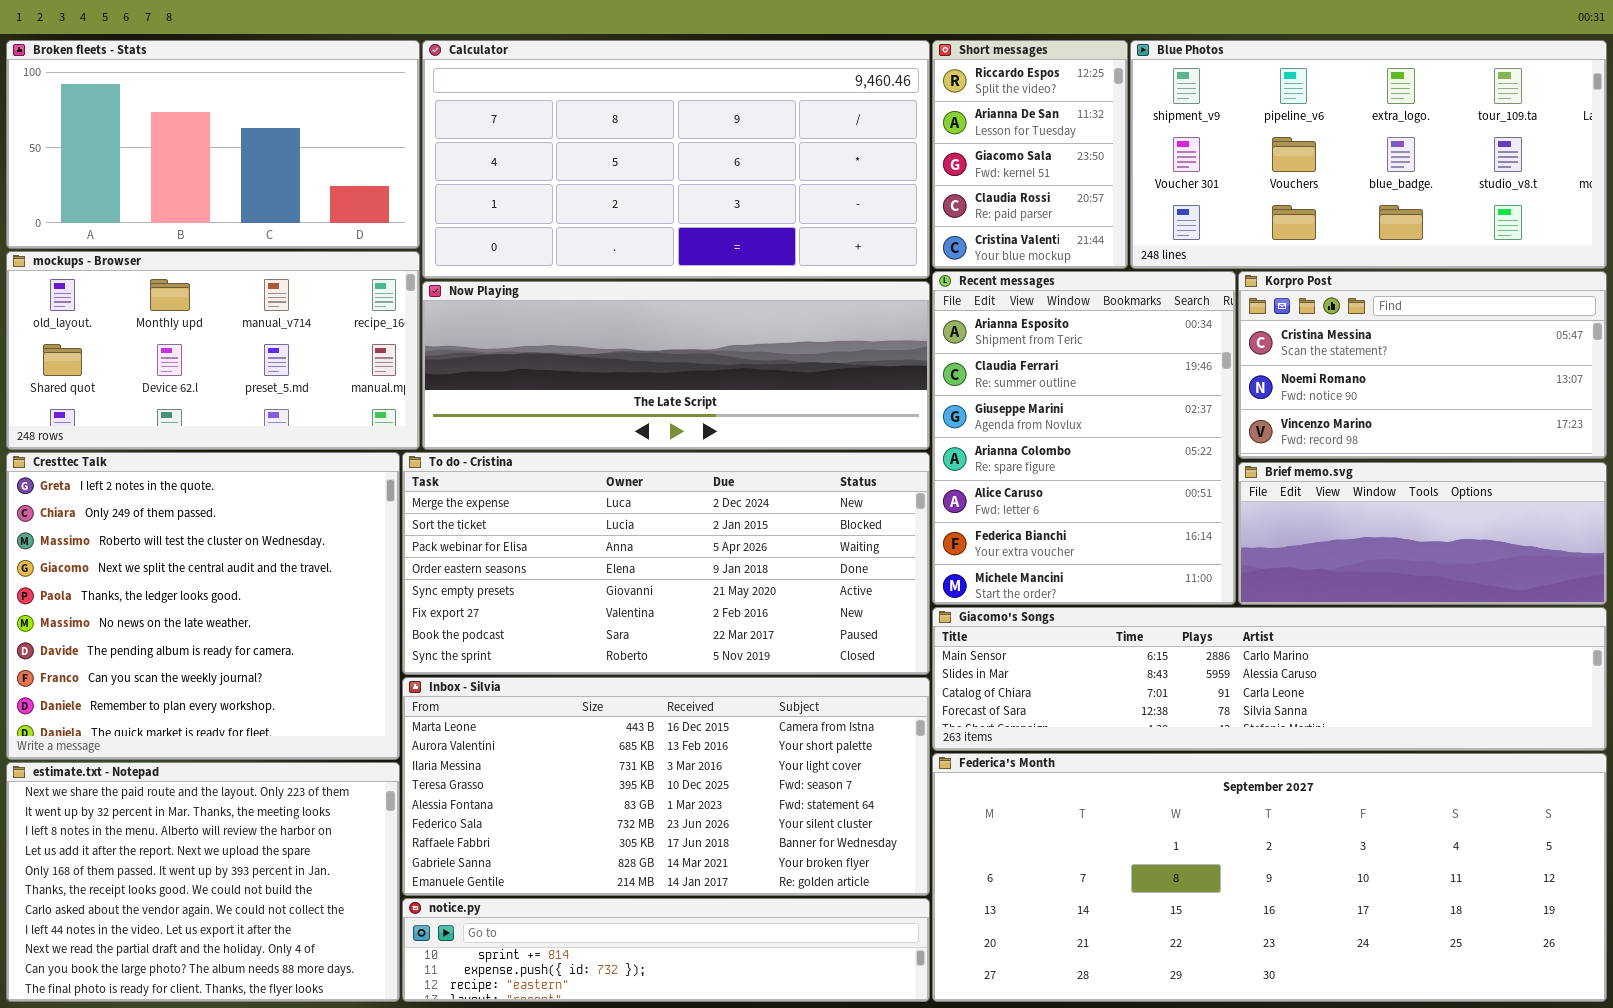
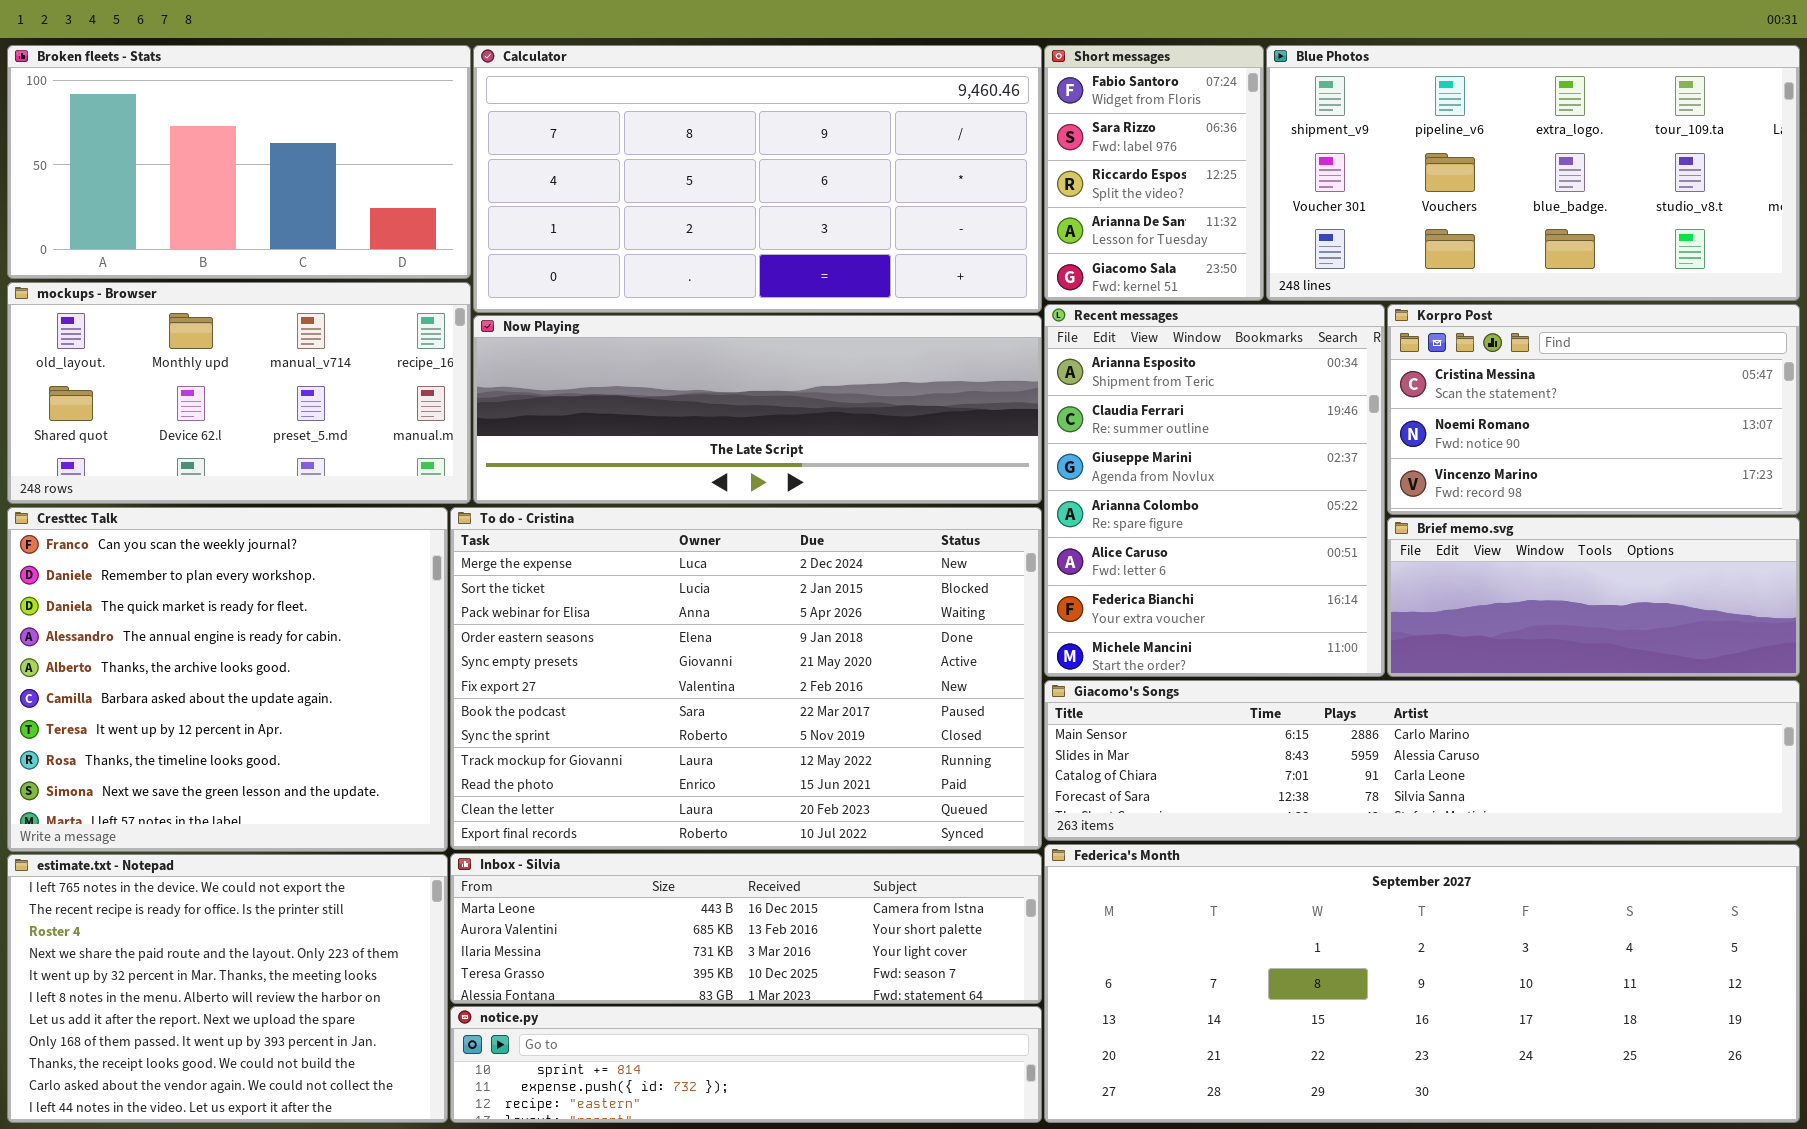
Short messages: [932,40,1128,269] -> [1044,45,1264,301], scrolled up 2 rows
Cresttec Talk: [6,452,400,760] -> [7,507,448,852], scrolled down 7 rows
To do - Cristina: [402,452,930,675] -> [450,507,1042,850], resized
Inbox - Silvia: [402,677,930,896] -> [450,853,1042,1004], resized
estimate.txt - Notepad: [6,762,400,1002] -> [7,854,448,1123], scrolled up 3 rows

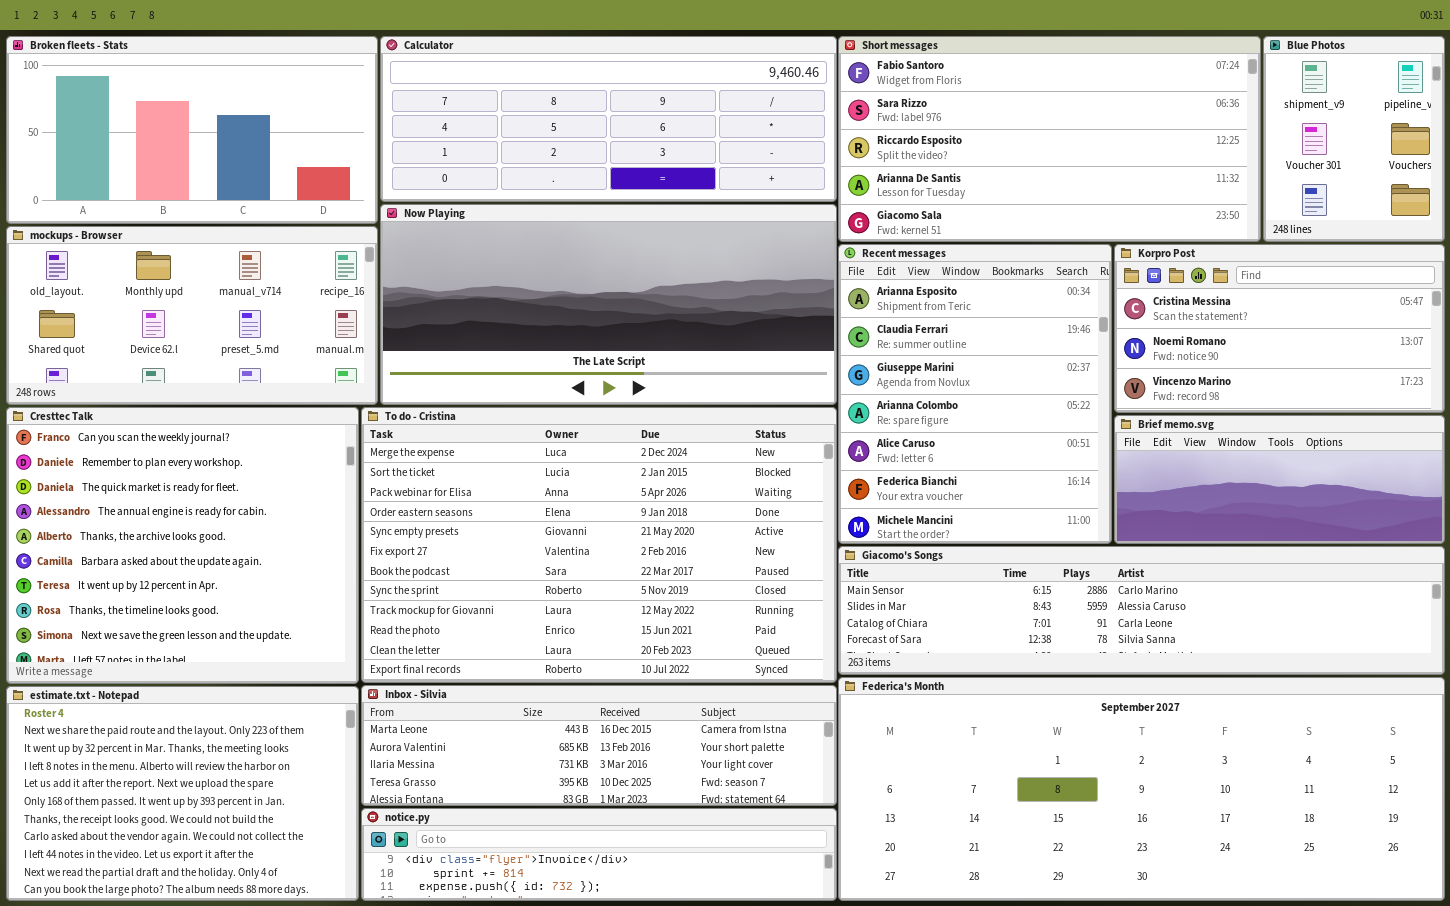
Calculator: [473,45,1042,313] -> [380,36,837,202], resized
Short messages: [1044,45,1264,301] -> [838,36,1261,242], resized
Blue Photos: [1266,45,1800,301] -> [1263,36,1445,242], resized
Now Playing: [473,315,1042,504] -> [380,204,837,405], resized
estimate.txt - Notepad: [7,854,448,1123] -> [6,686,359,901], scrolled down 2 rows
notice.py: [450,1006,1042,1123] -> [361,808,837,901], scrolled up 1 row

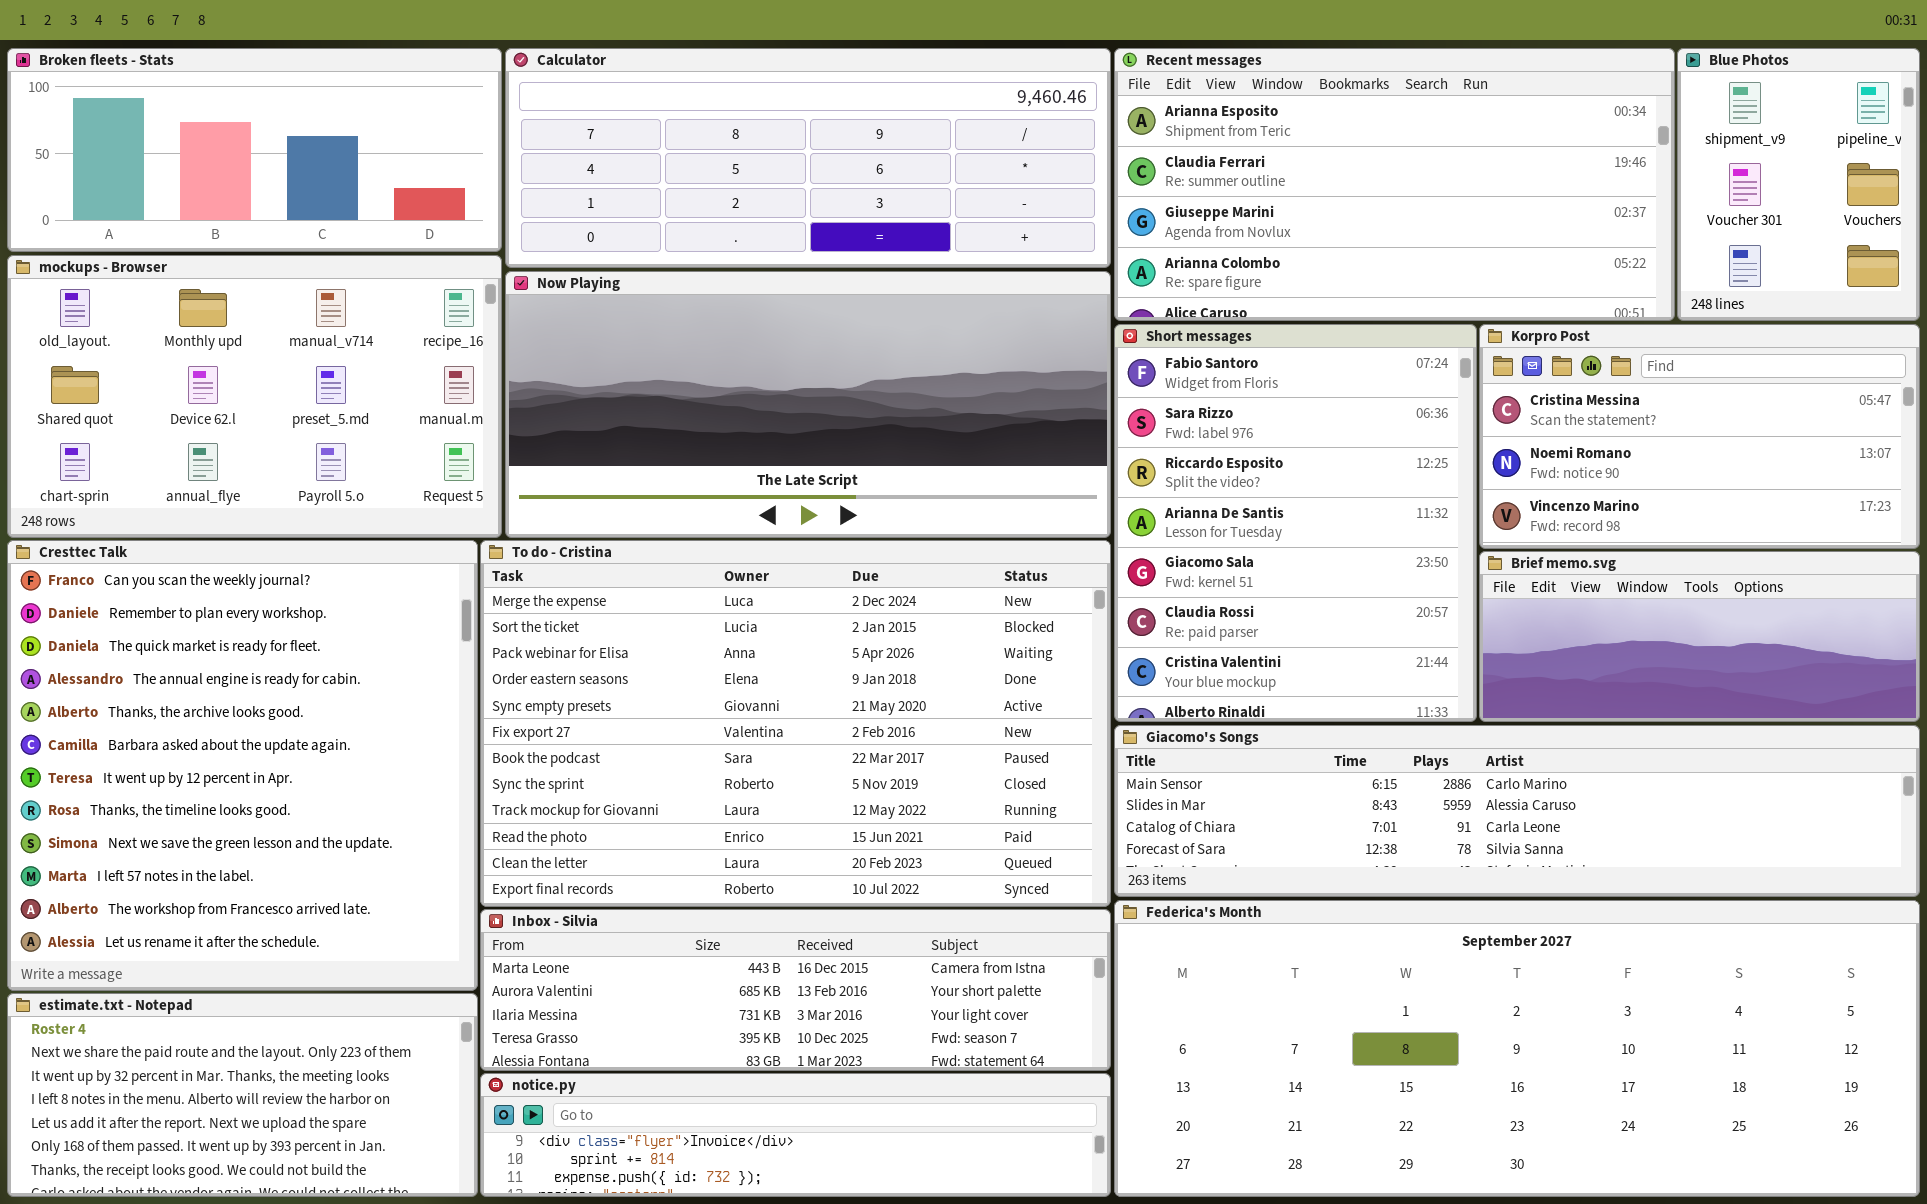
Broken fleets - Stats: [6,36,378,224] -> [7,48,502,252], resized
Short messages: [838,36,1261,242] -> [1114,324,1477,722], moved, resized
mockups - Browser: [6,226,378,405] -> [7,255,502,538], resized
Recent messages: [838,244,1112,544] -> [1114,48,1675,321], moved, resized
Cresttec Talk: [6,407,359,684] -> [7,540,478,991], resized
estimate.txt - Notepad: [6,686,359,901] -> [7,993,478,1197], resized

